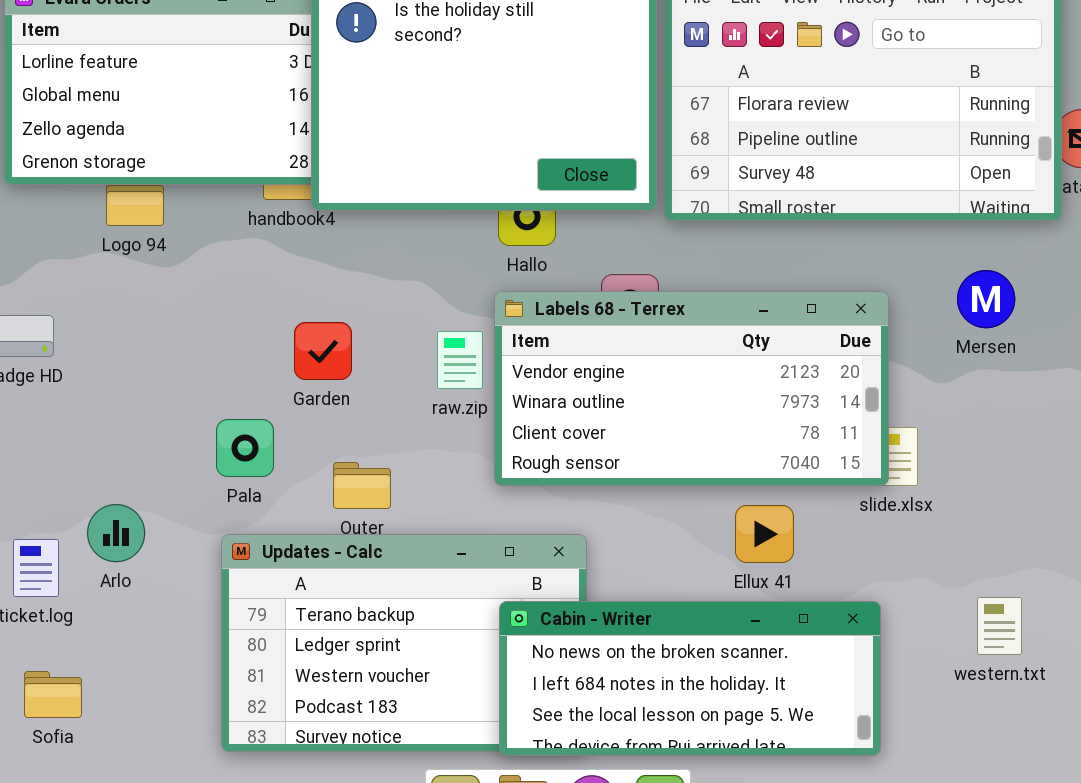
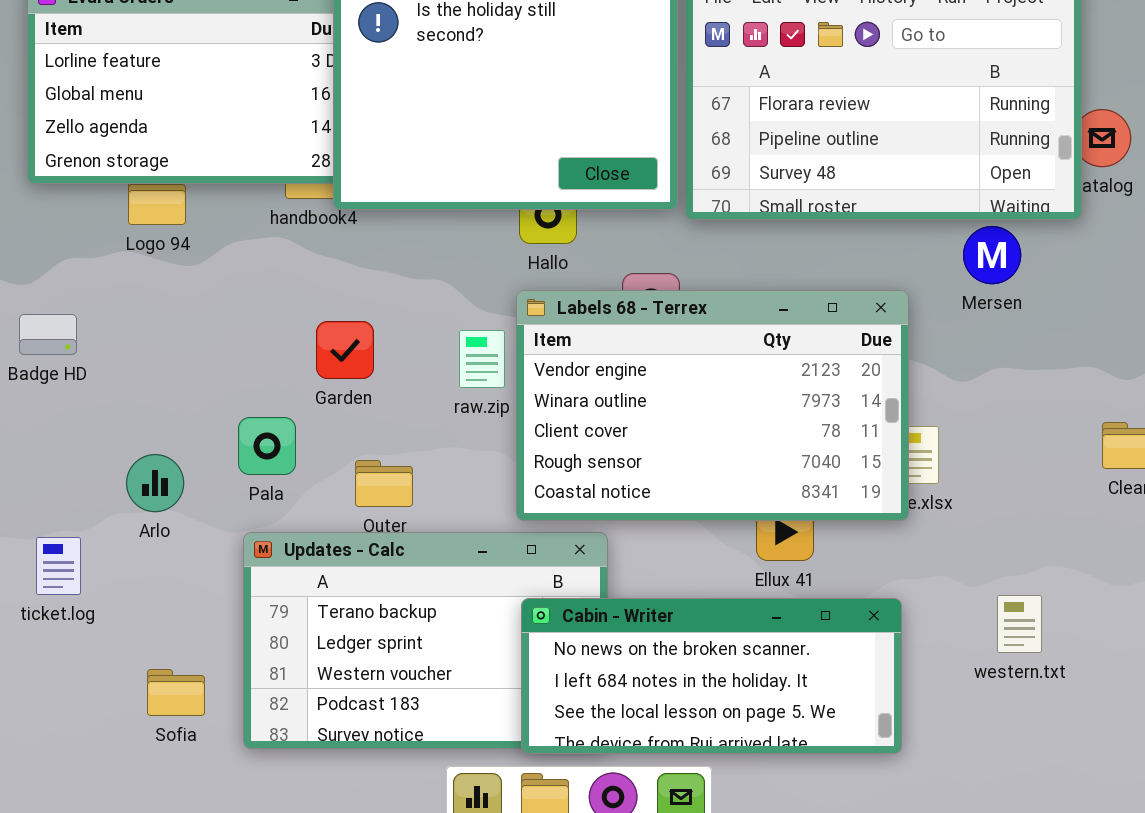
Mersen: [957,270,1015,328] -> [963,226,1021,284], moved
Labels 68 - Terrex: [494,291,889,486] -> [516,290,909,521], resized
Arlo: [87,504,145,562] -> [126,454,184,512], moved
Sofia: [24,671,82,718] -> [147,669,205,716], moved

